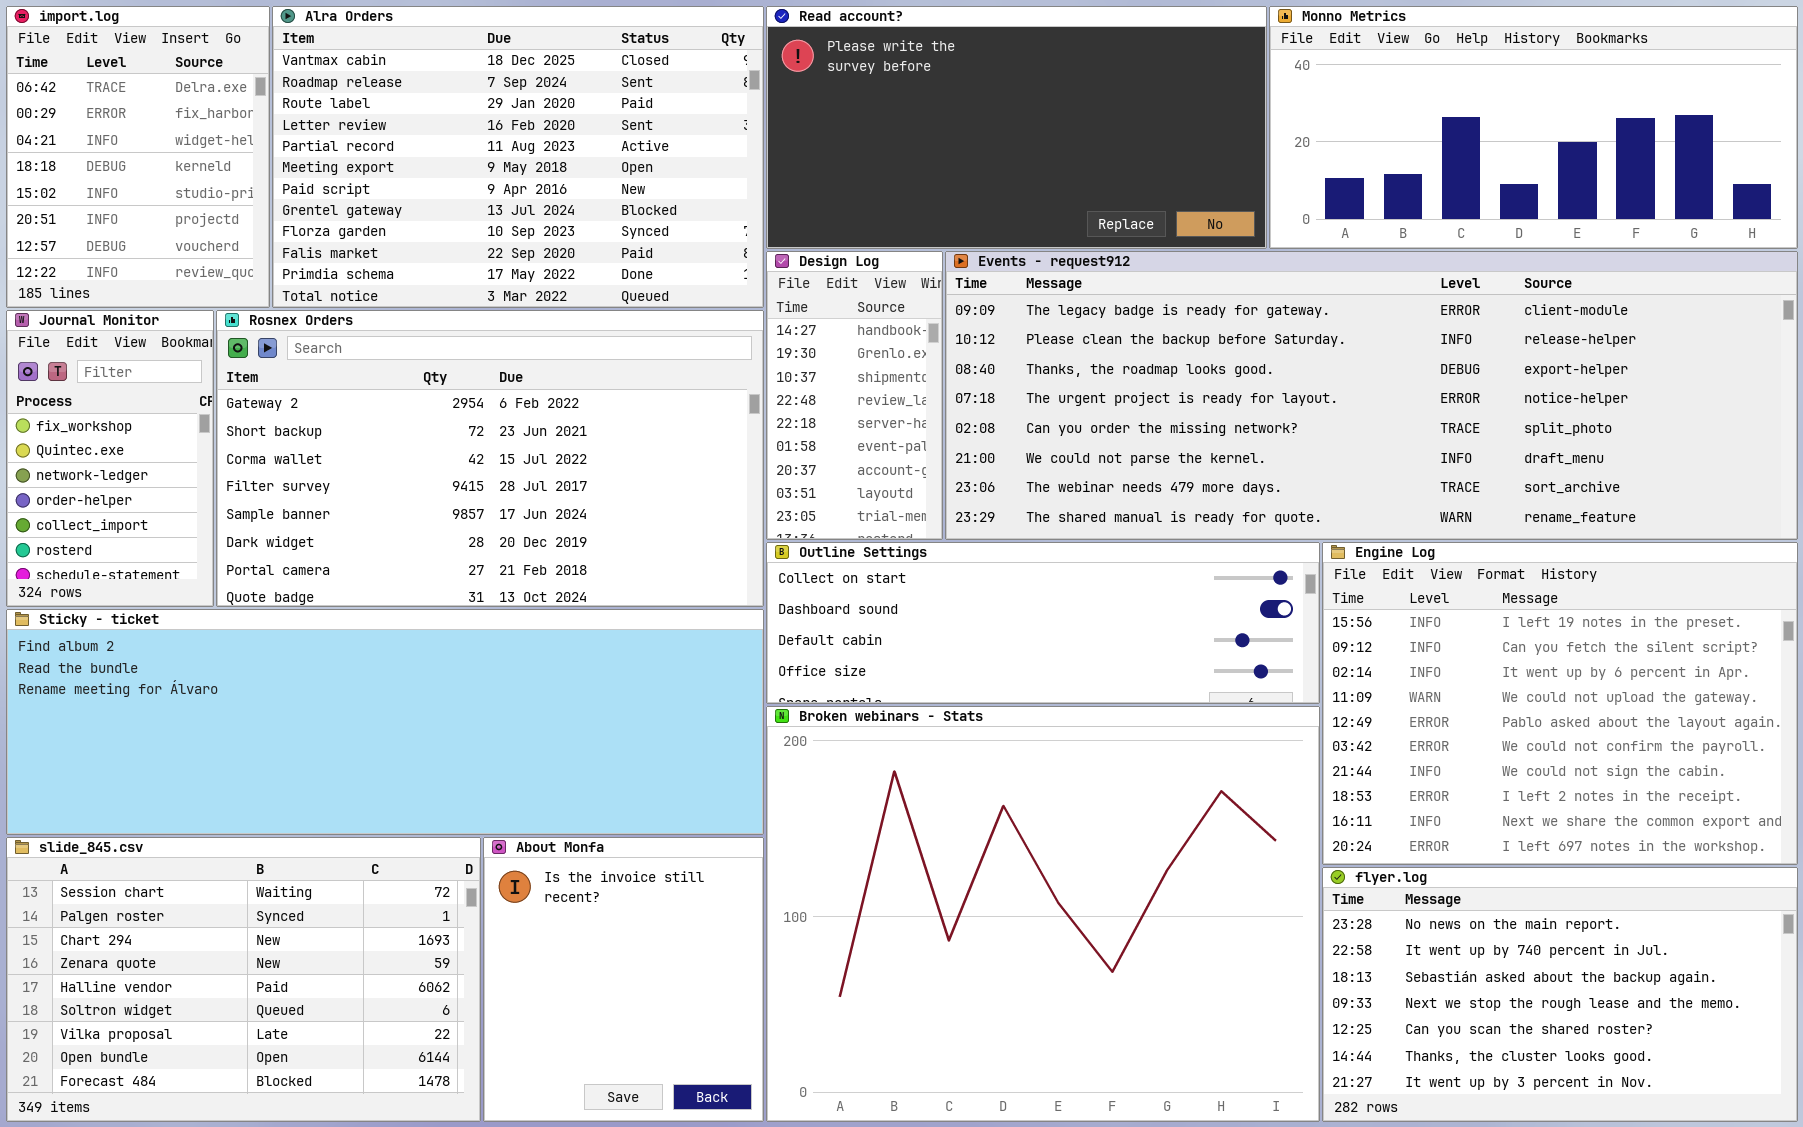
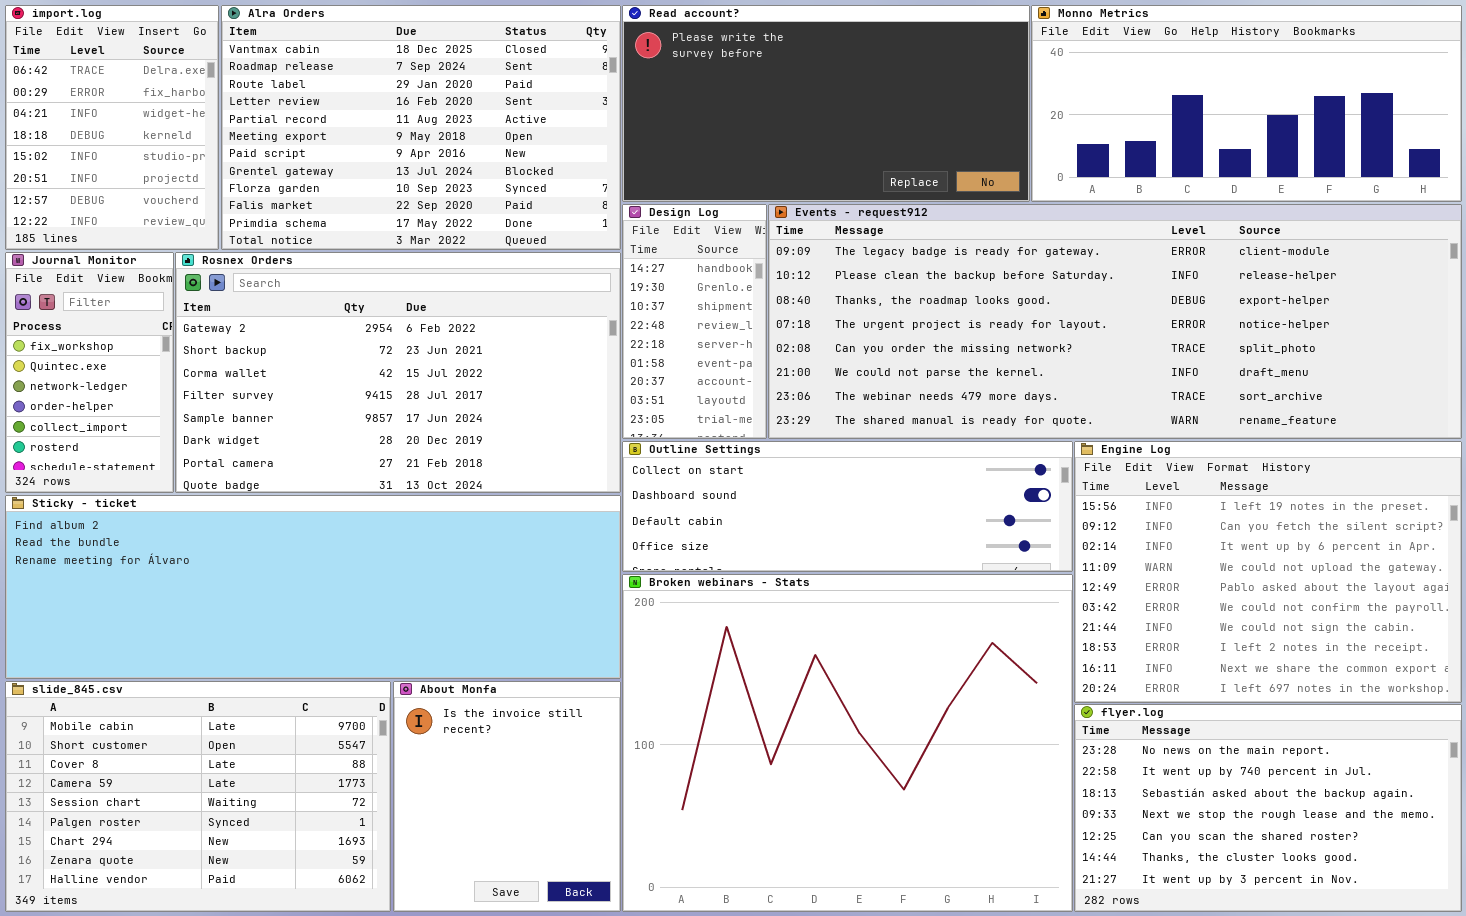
slide_845.csv: [6,837,481,1122] -> [5,681,391,912], scrolled up 4 rows

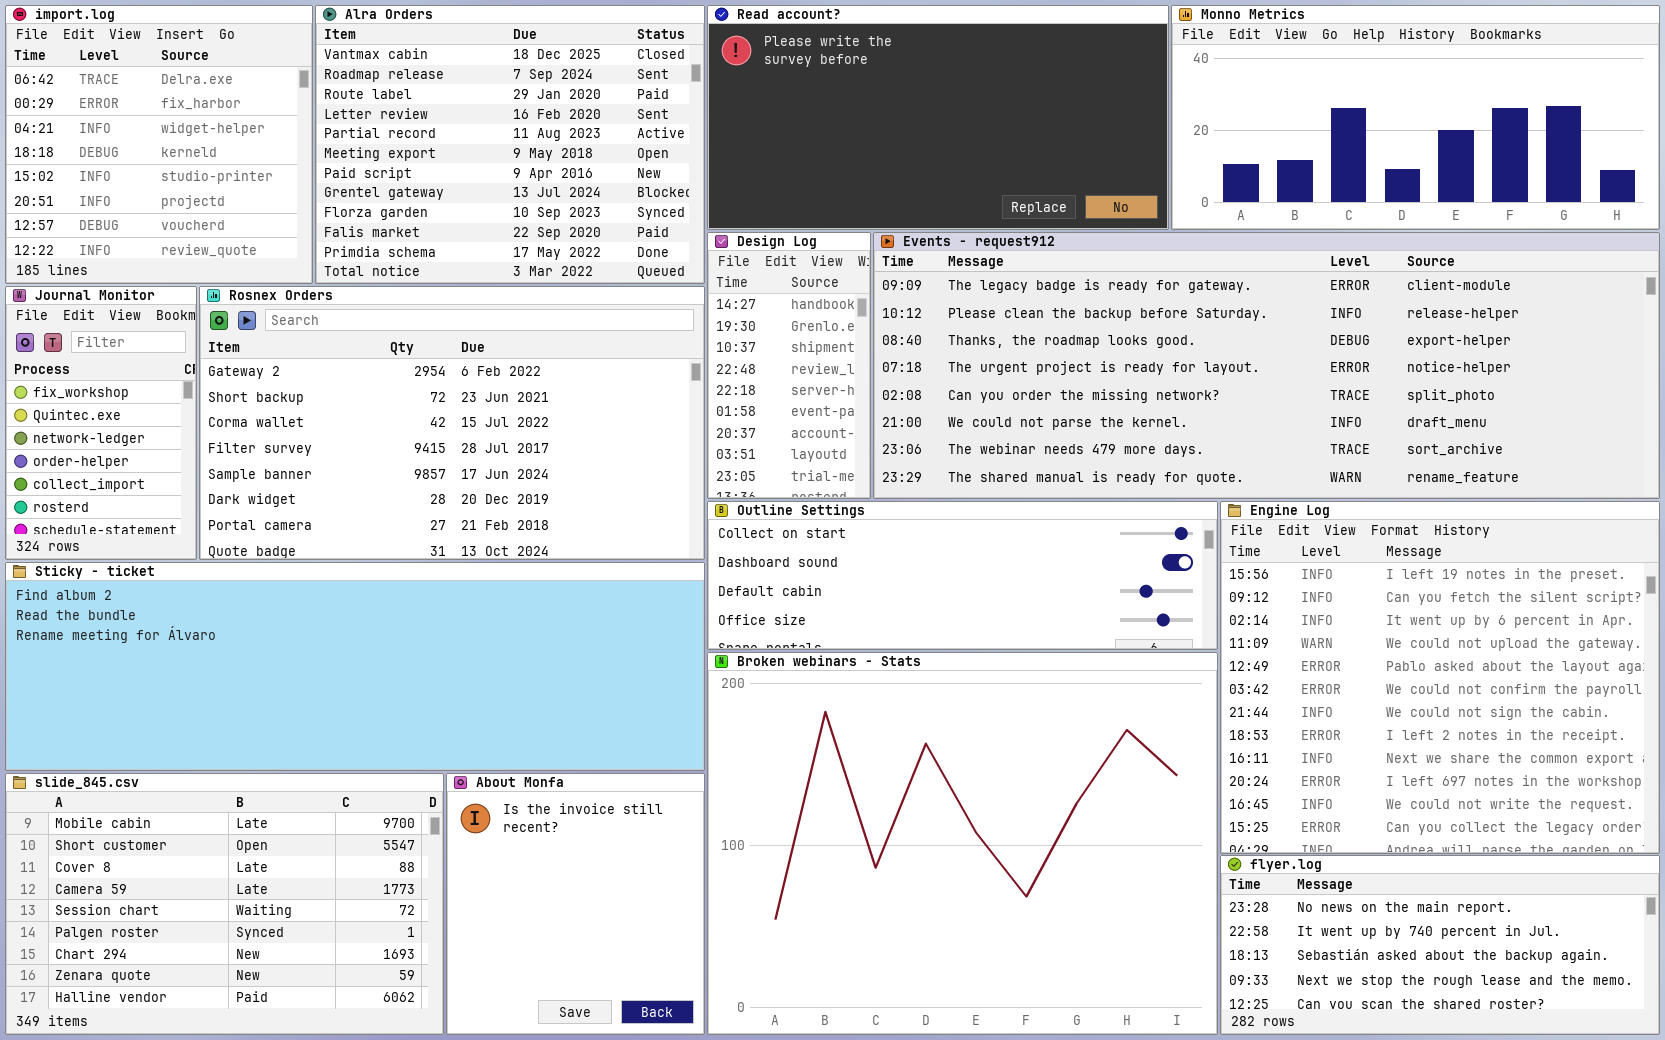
import.log: [5,5,219,250] -> [5,5,313,284], resized
Alra Orders: [221,5,621,250] -> [315,5,705,284], resized
Engine Log: [1074,441,1462,703] -> [1220,501,1660,854], resized
flyer.log: [1074,704,1462,912] -> [1220,855,1660,1035], resized

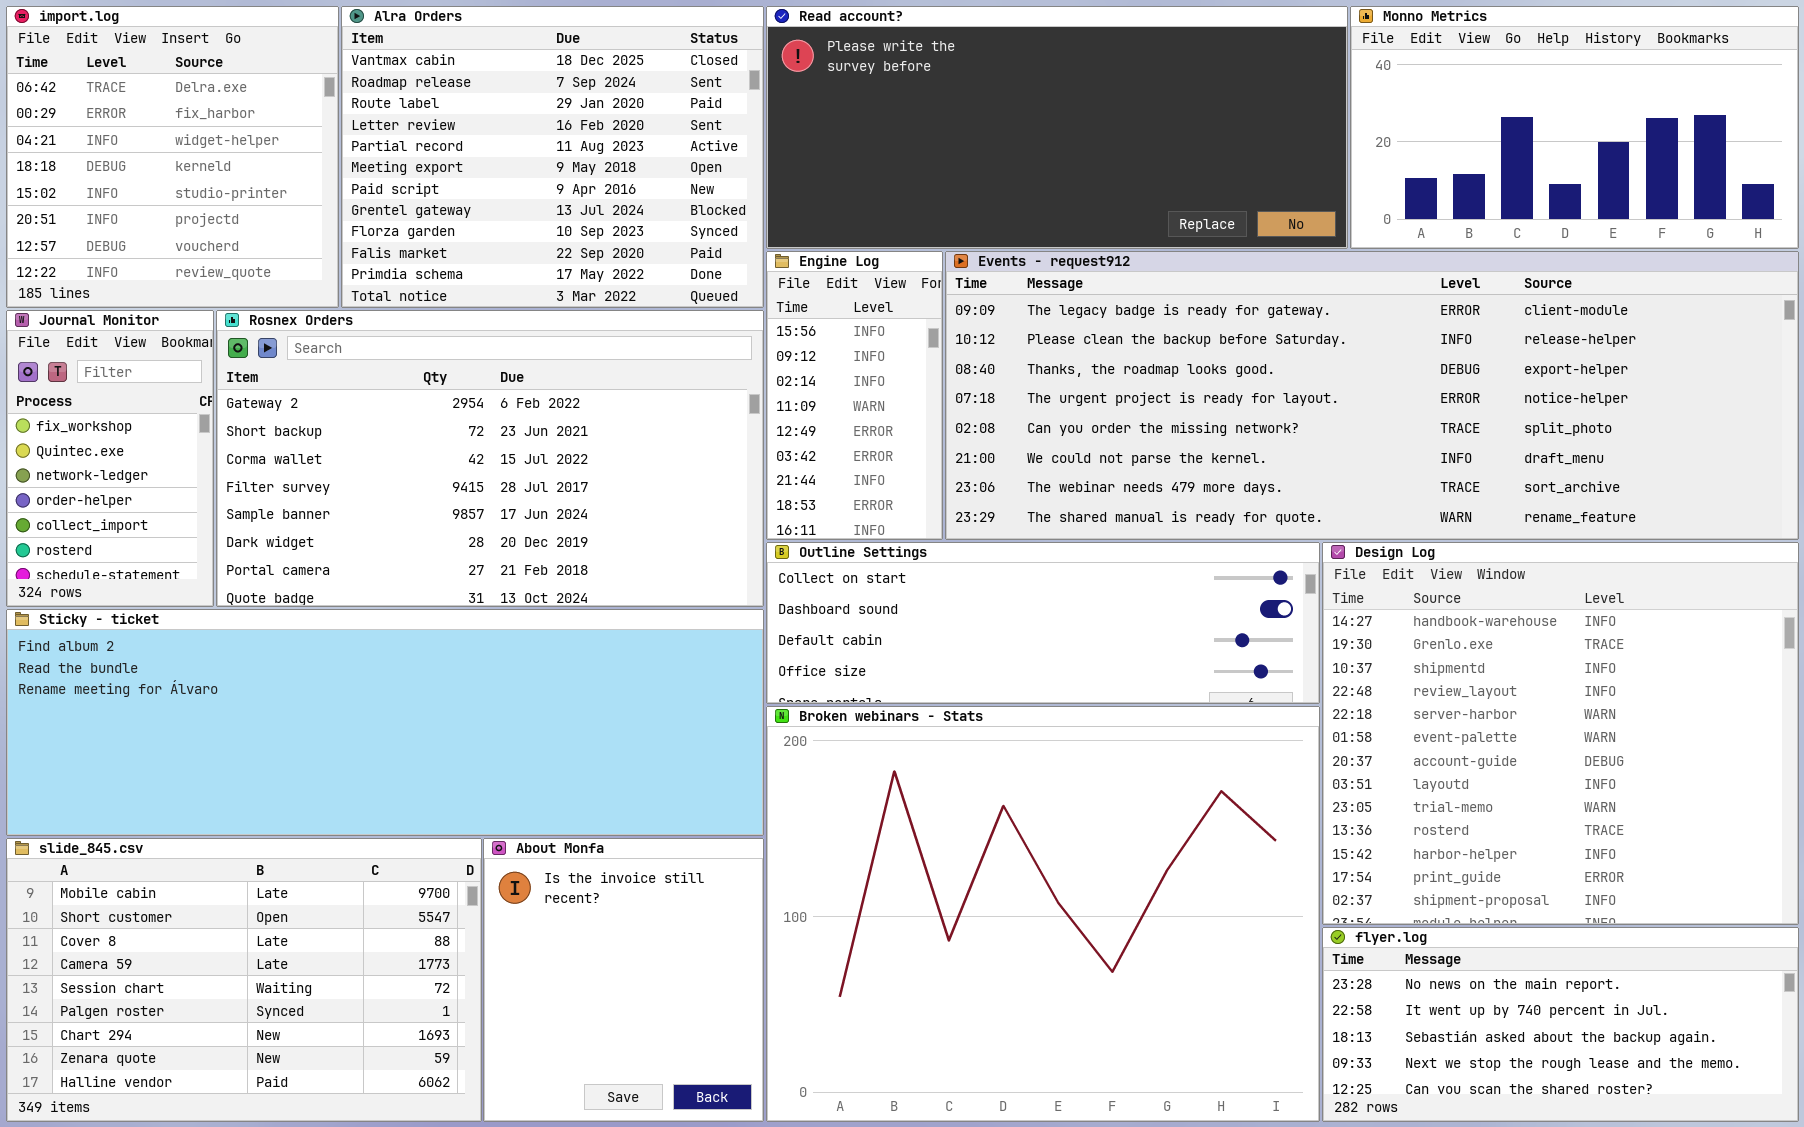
Read account?: [707,5,1169,230] -> [766,6,1348,249], resized
Monno Metrics: [1171,5,1660,230] -> [1350,6,1799,249], resized
Design Log: [707,232,871,499] -> [1322,542,1799,925], moved, resized
Engine Log: [1220,501,1660,854] -> [766,251,943,540], moved, resized

